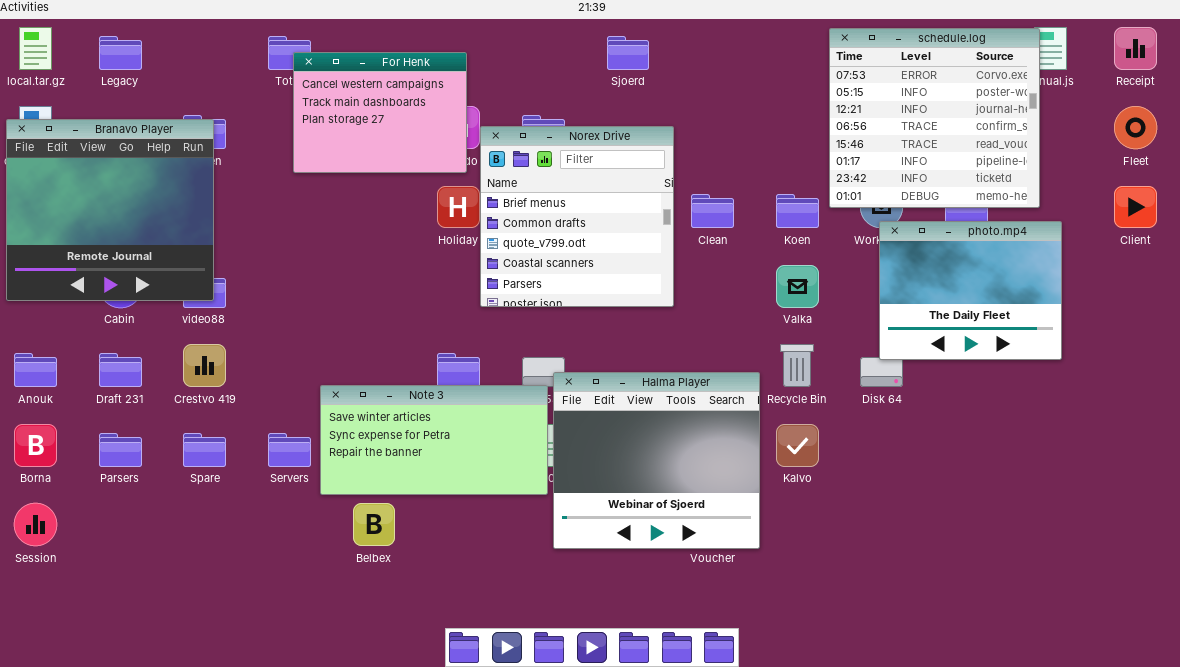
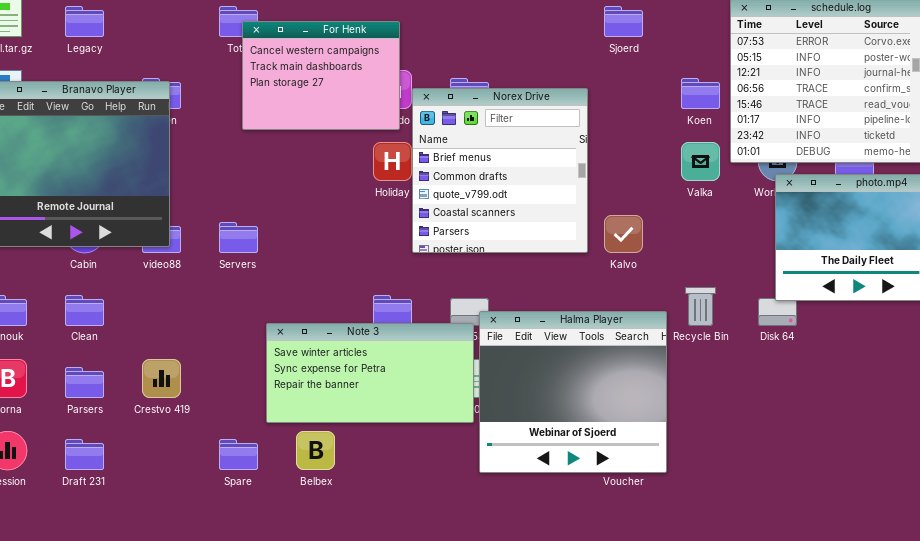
Sjoerd: [607,36,649,70] -> [604,6,643,37], moved
Clean: [691,194,734,228] -> [65,295,104,326], moved
Koen: [776,194,819,228] -> [681,78,720,109], moved
Valka: [776,265,819,308] -> [681,142,720,181], moved
Crestvo 419: [183,344,226,387] -> [142,359,181,398], moved
Draft 231: [99,353,142,387] -> [65,439,104,470], moved
Kalvo: [776,424,819,467] -> [604,215,643,253], moved
Spare: [183,433,226,467] -> [219,439,258,470], moved
Servers: [268,433,311,467] -> [219,222,258,253], moved

